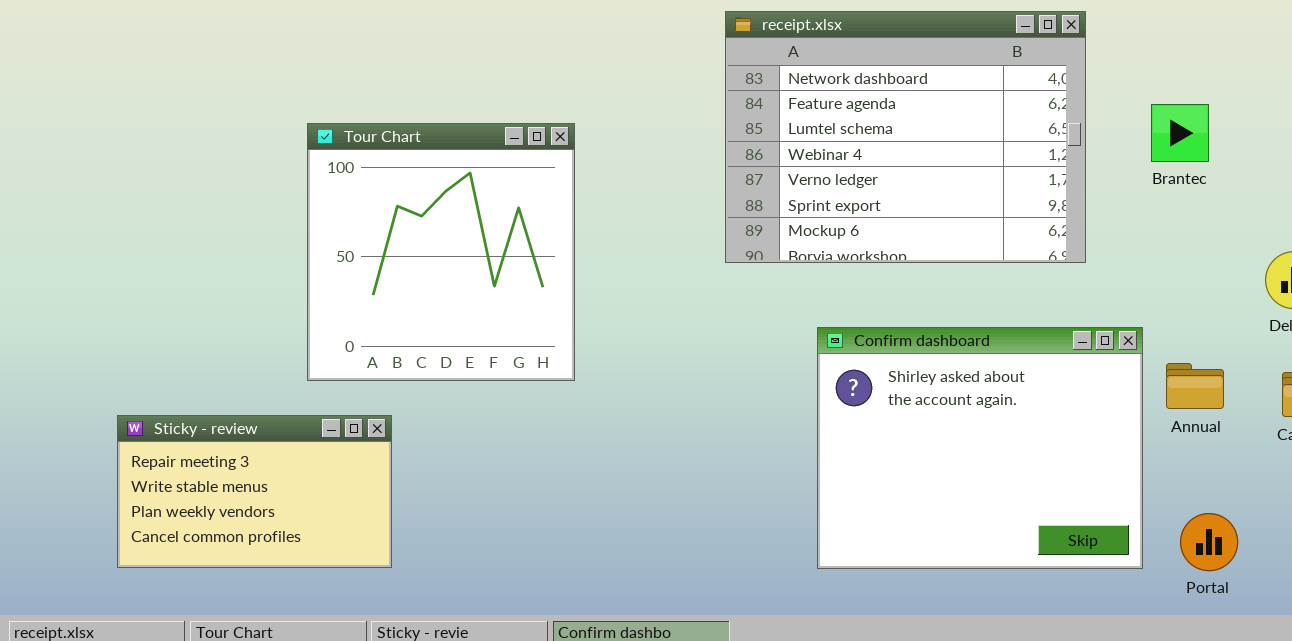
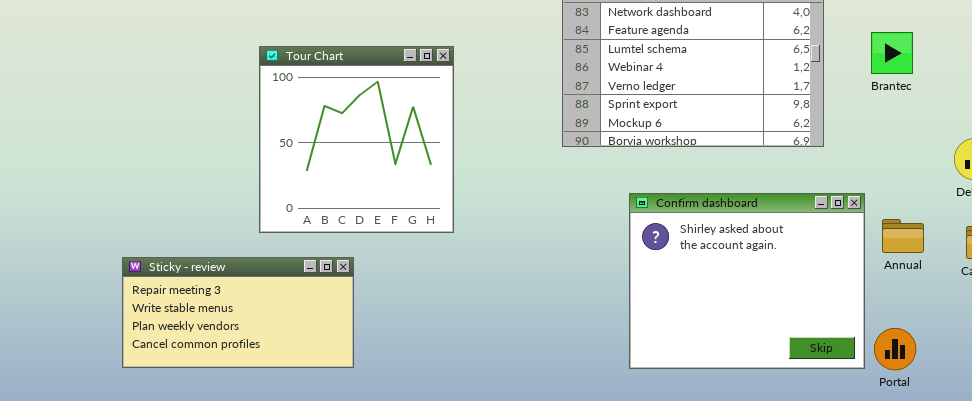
Sticky - review: [117,415,392,568] -> [122,257,354,368], resized
Portal: [1180,513,1238,571] -> [874,328,916,370], moved

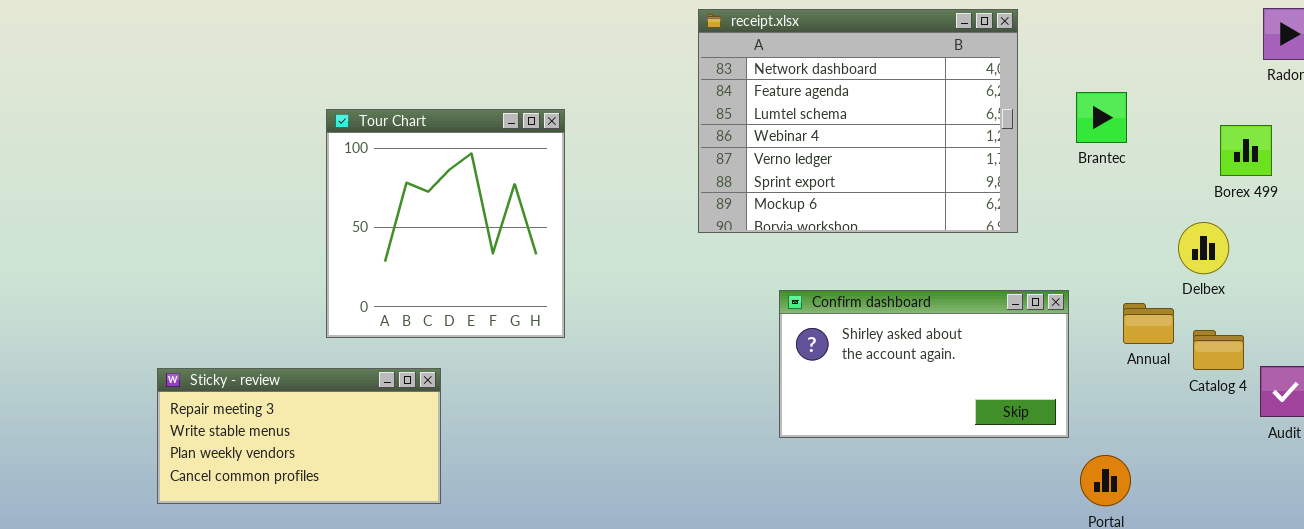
Confirm dashboard: [629,193,865,369] -> [779,290,1069,438], resized
Annual: [882,219,924,253] -> [1123,303,1174,344], moved

